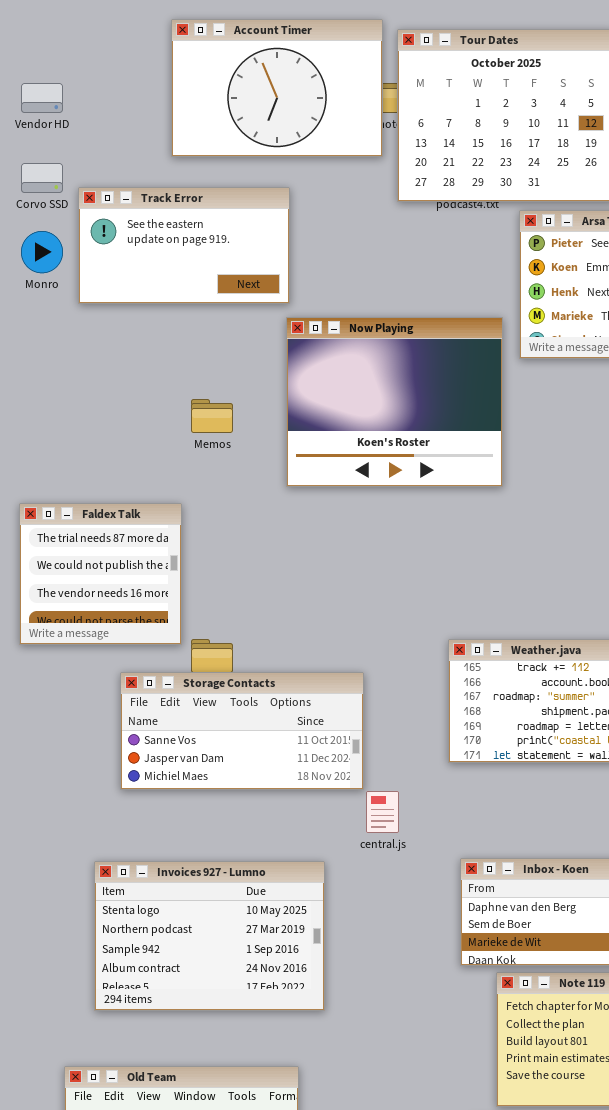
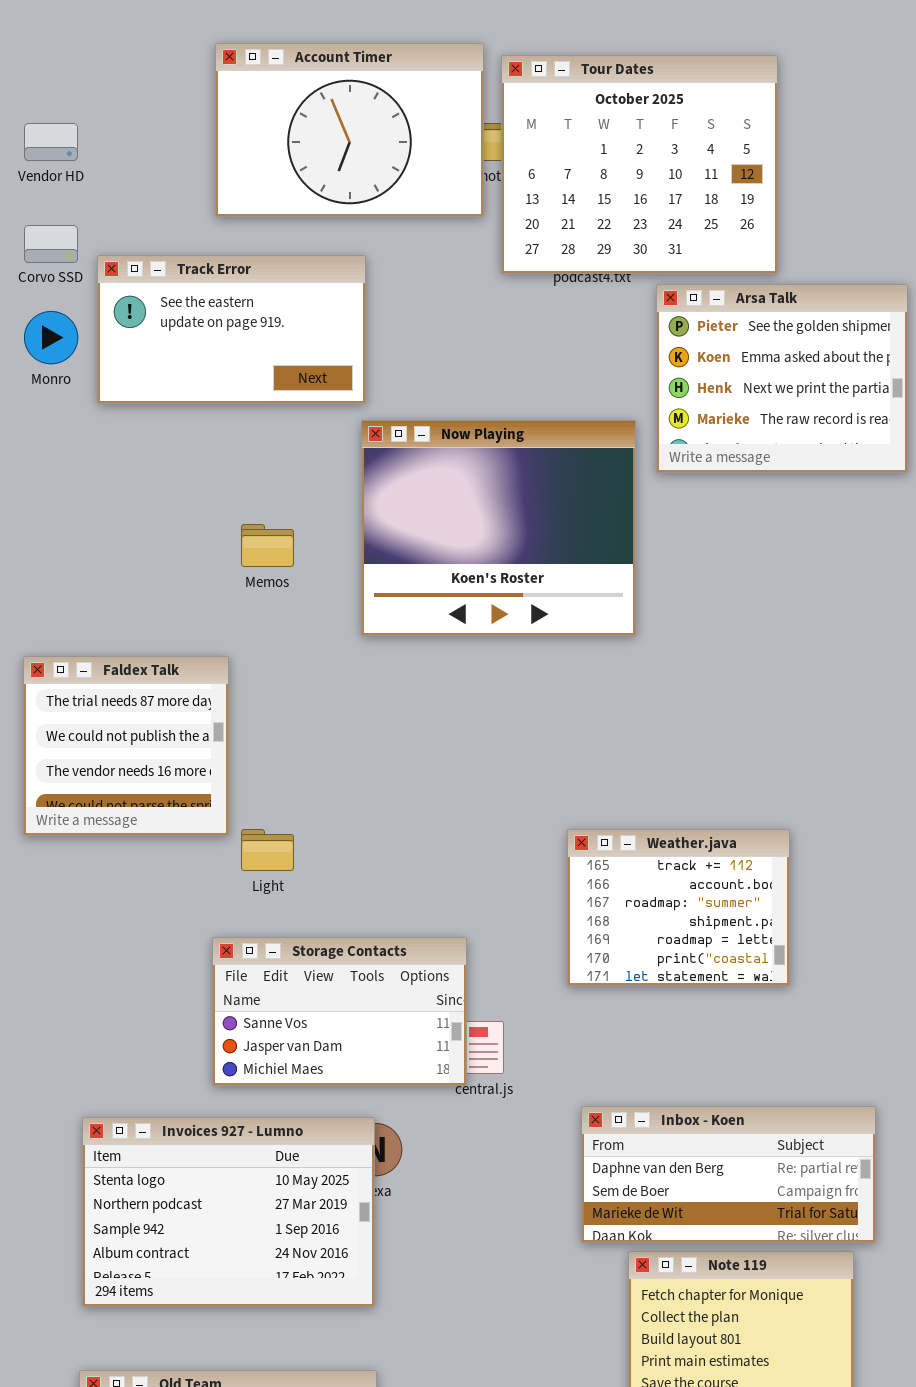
Storage Contacts: [120,672,364,790] -> [212,937,467,1086], moved, resized
Invoices 927 - Lumno: [94,861,325,1011] -> [82,1117,375,1307], moved

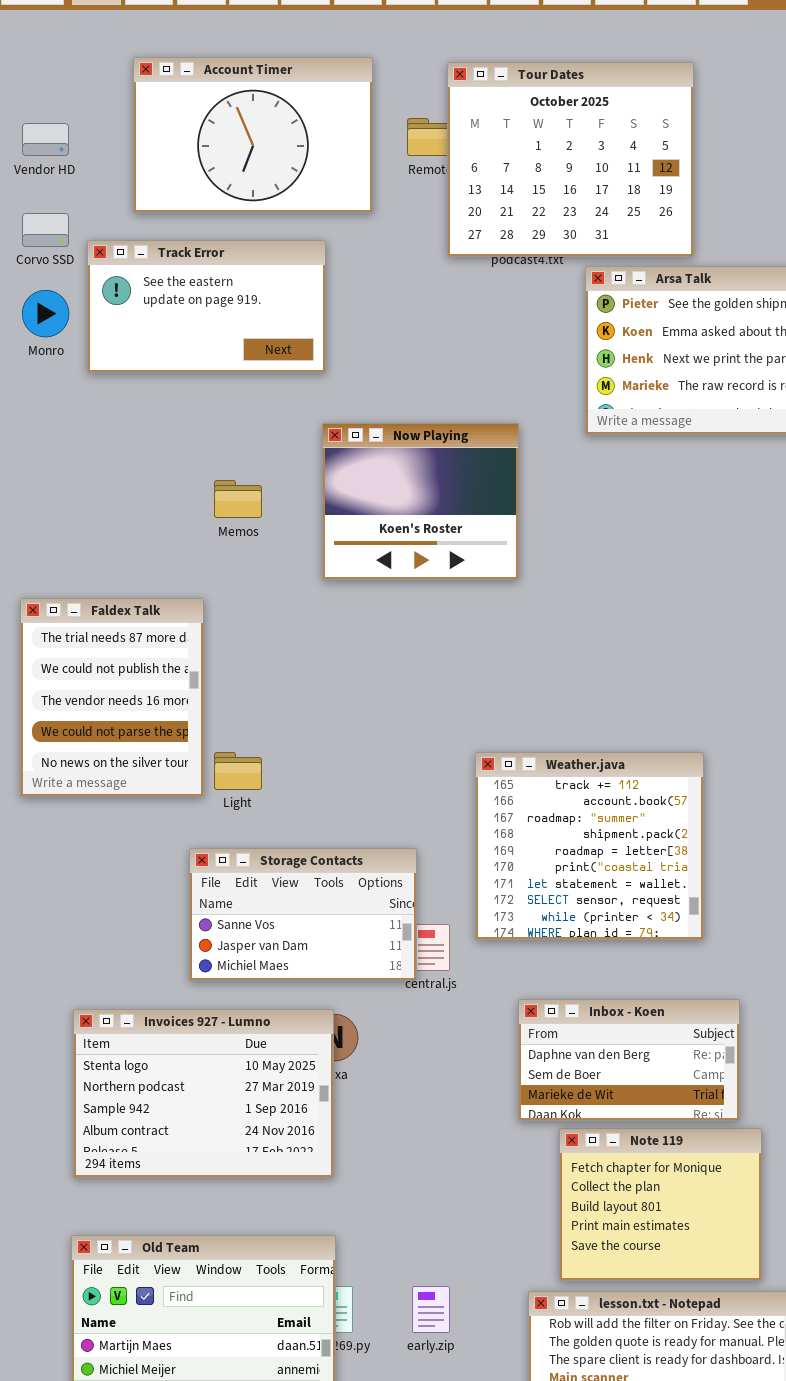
Account Timer: [215,43,484,217] -> [133,57,373,213], moved
Now Playing: [361,420,636,636] -> [322,423,519,580], resized
Faldex Talk: [23,656,229,836] -> [20,598,204,797], resized
Weather.java: [567,829,790,986] -> [475,752,704,940], resized
Inbox - Koen: [581,1106,876,1243] -> [518,999,740,1121], resized

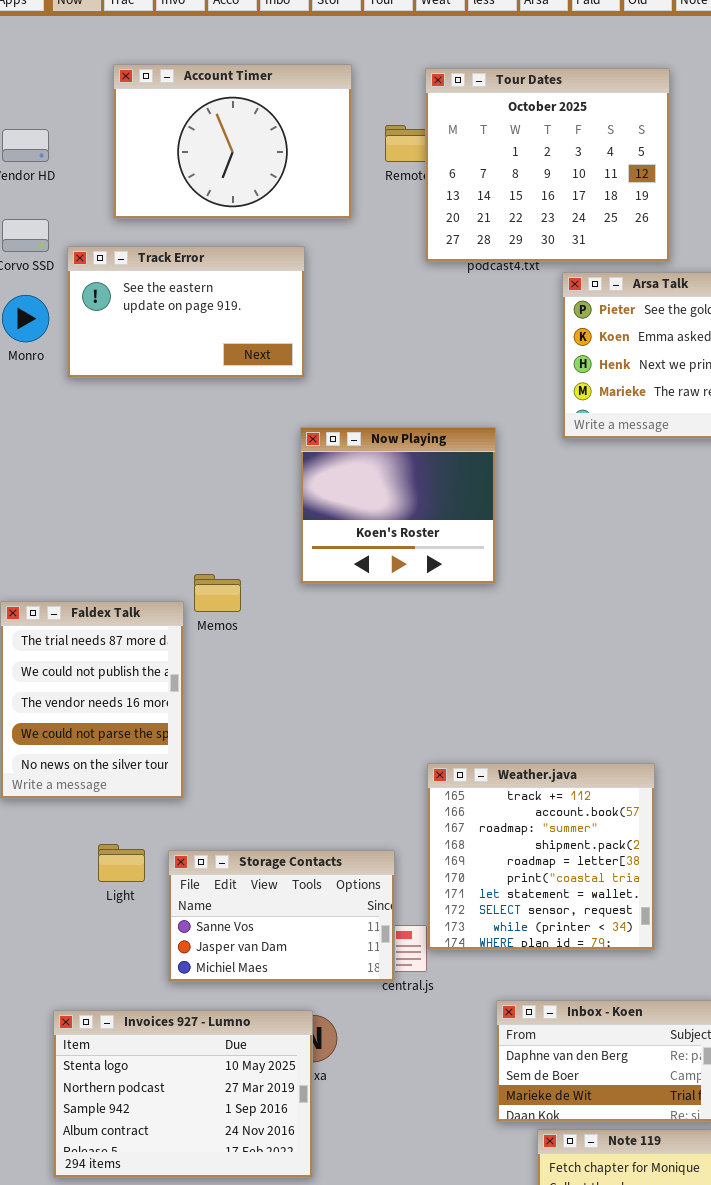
Memos: [214,480,262,518] -> [194,574,241,612], moved
Light: [214,752,262,790] -> [98,844,145,882], moved
Weather.java: [475,752,704,940] -> [427,763,655,950], moved

